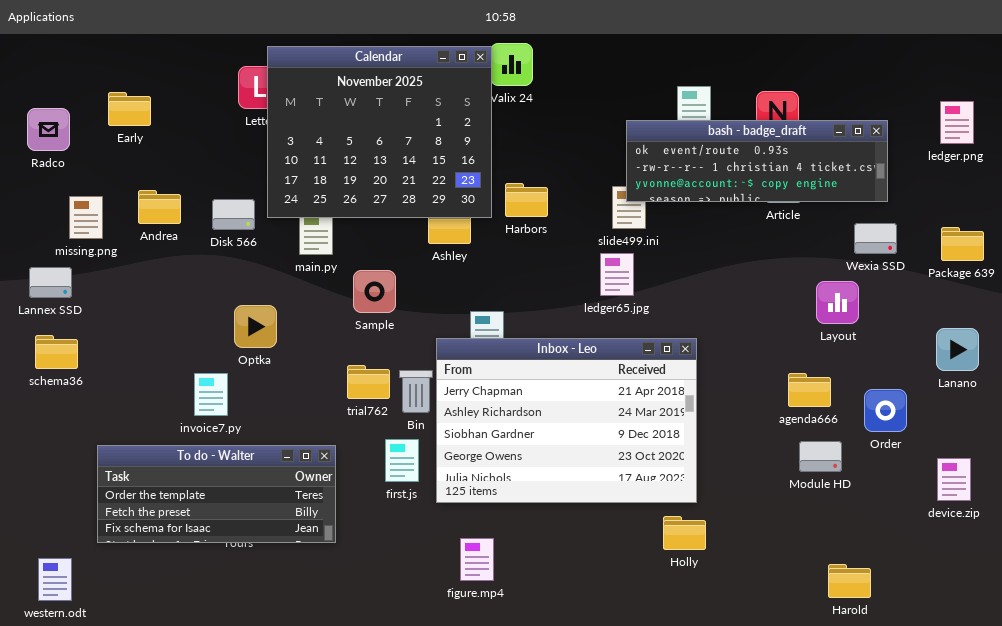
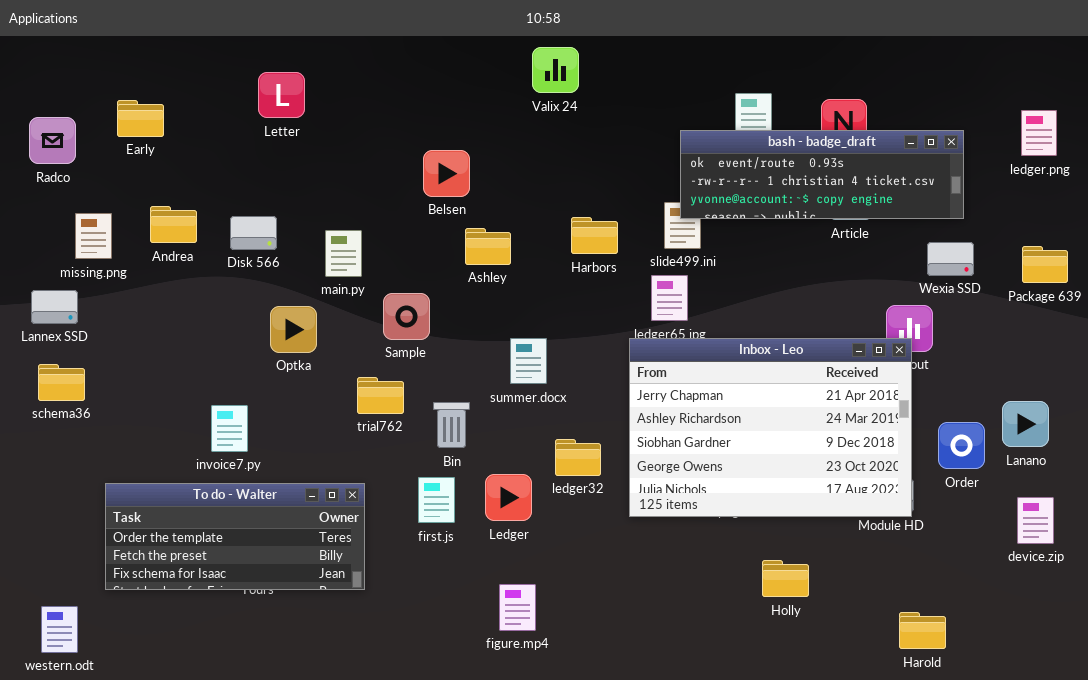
Calendar: [267,46,492,218] -> none, closed
Harbors: [505,183,548,217] -> [571,217,618,254], moved
Optka: [234,305,277,348] -> [270,306,317,353], moved
Lanano: [936,328,979,371] -> [1002,401,1049,447], moved
Inbox - Leo: [436,338,697,503] -> [629,338,912,517], moved
trial762: [347,365,390,399] -> [357,377,404,414], moved
Holly: [663,516,706,550] -> [762,560,809,597], moved

